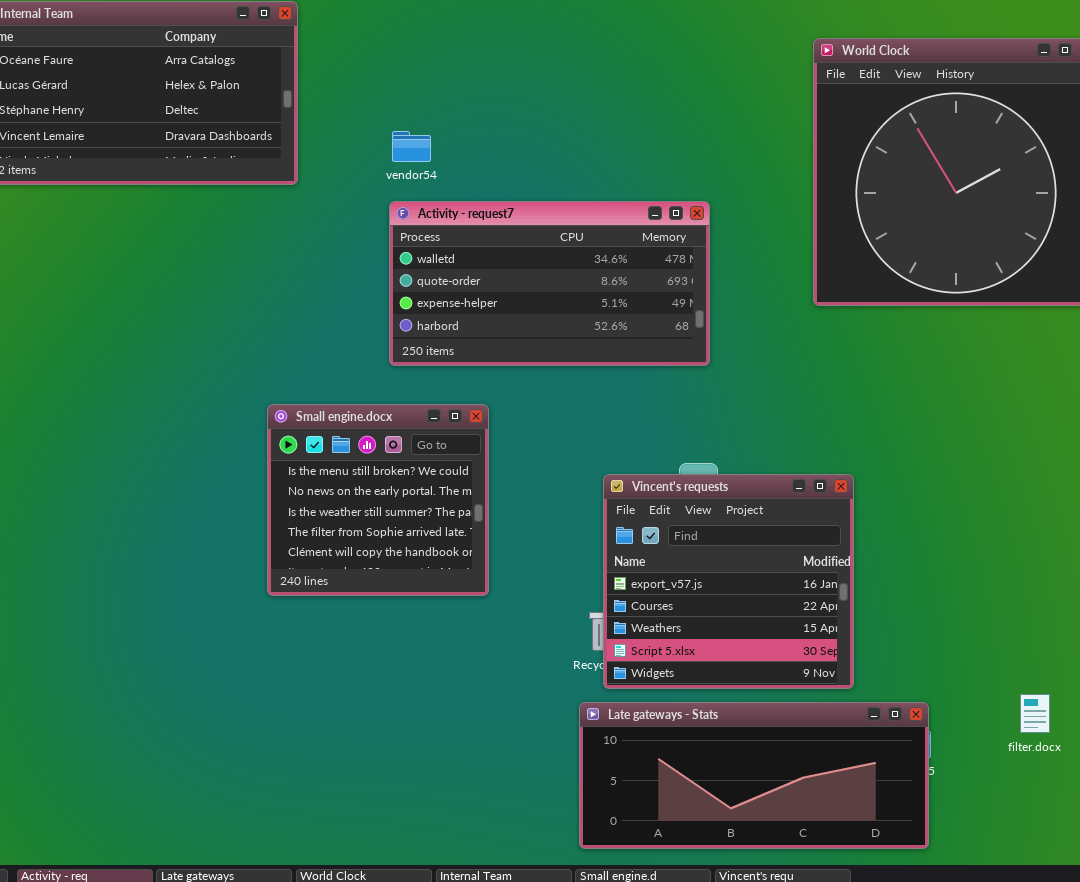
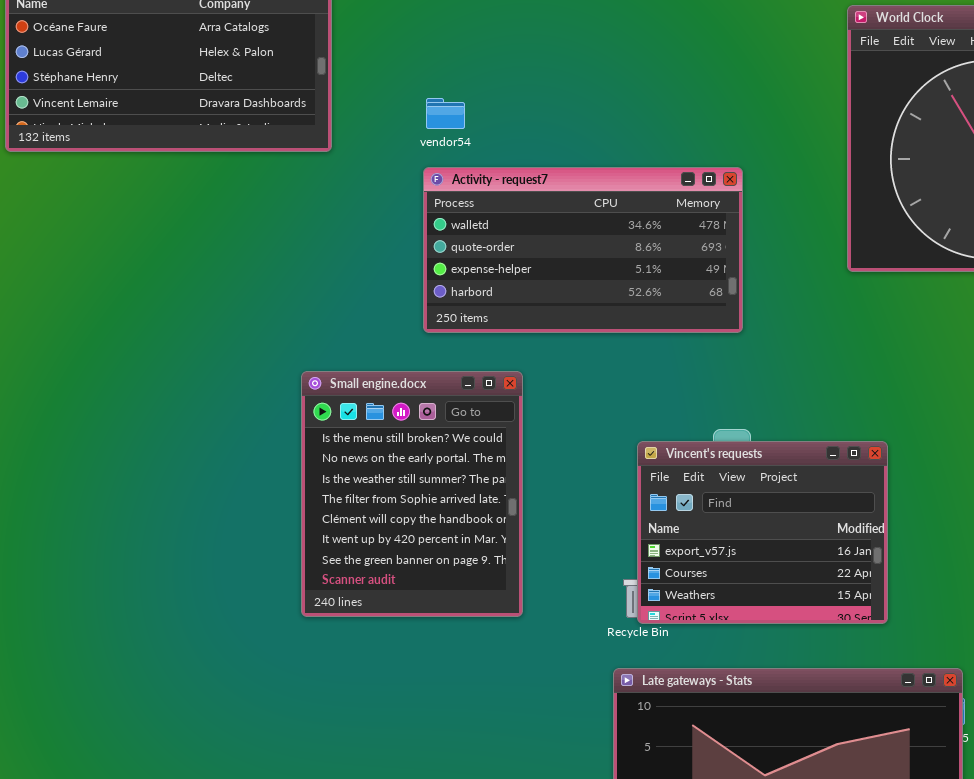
Small engine.docx: [267,404,489,596] -> [301,371,523,617], resized
Vincent's requests: [603,474,854,689] -> [637,441,888,624], resized

